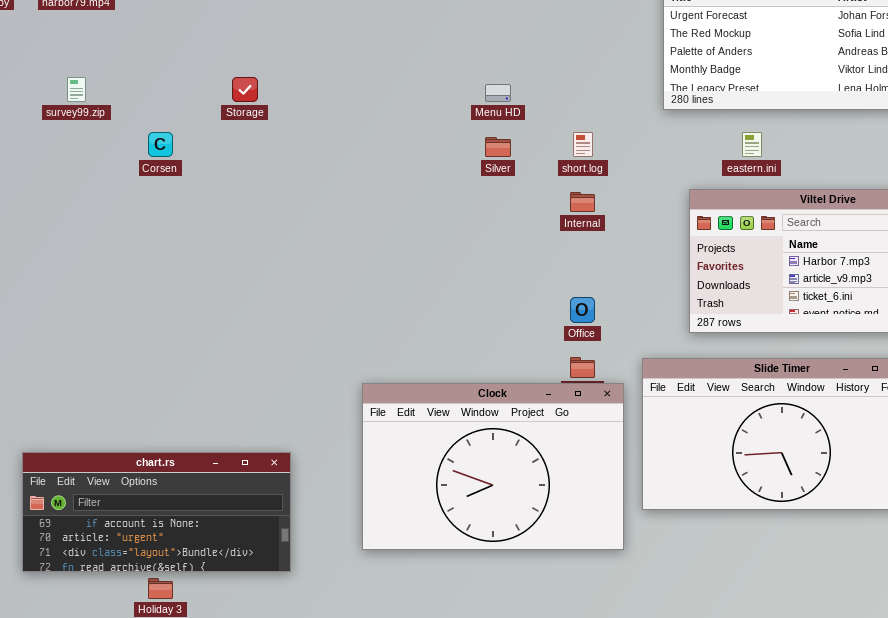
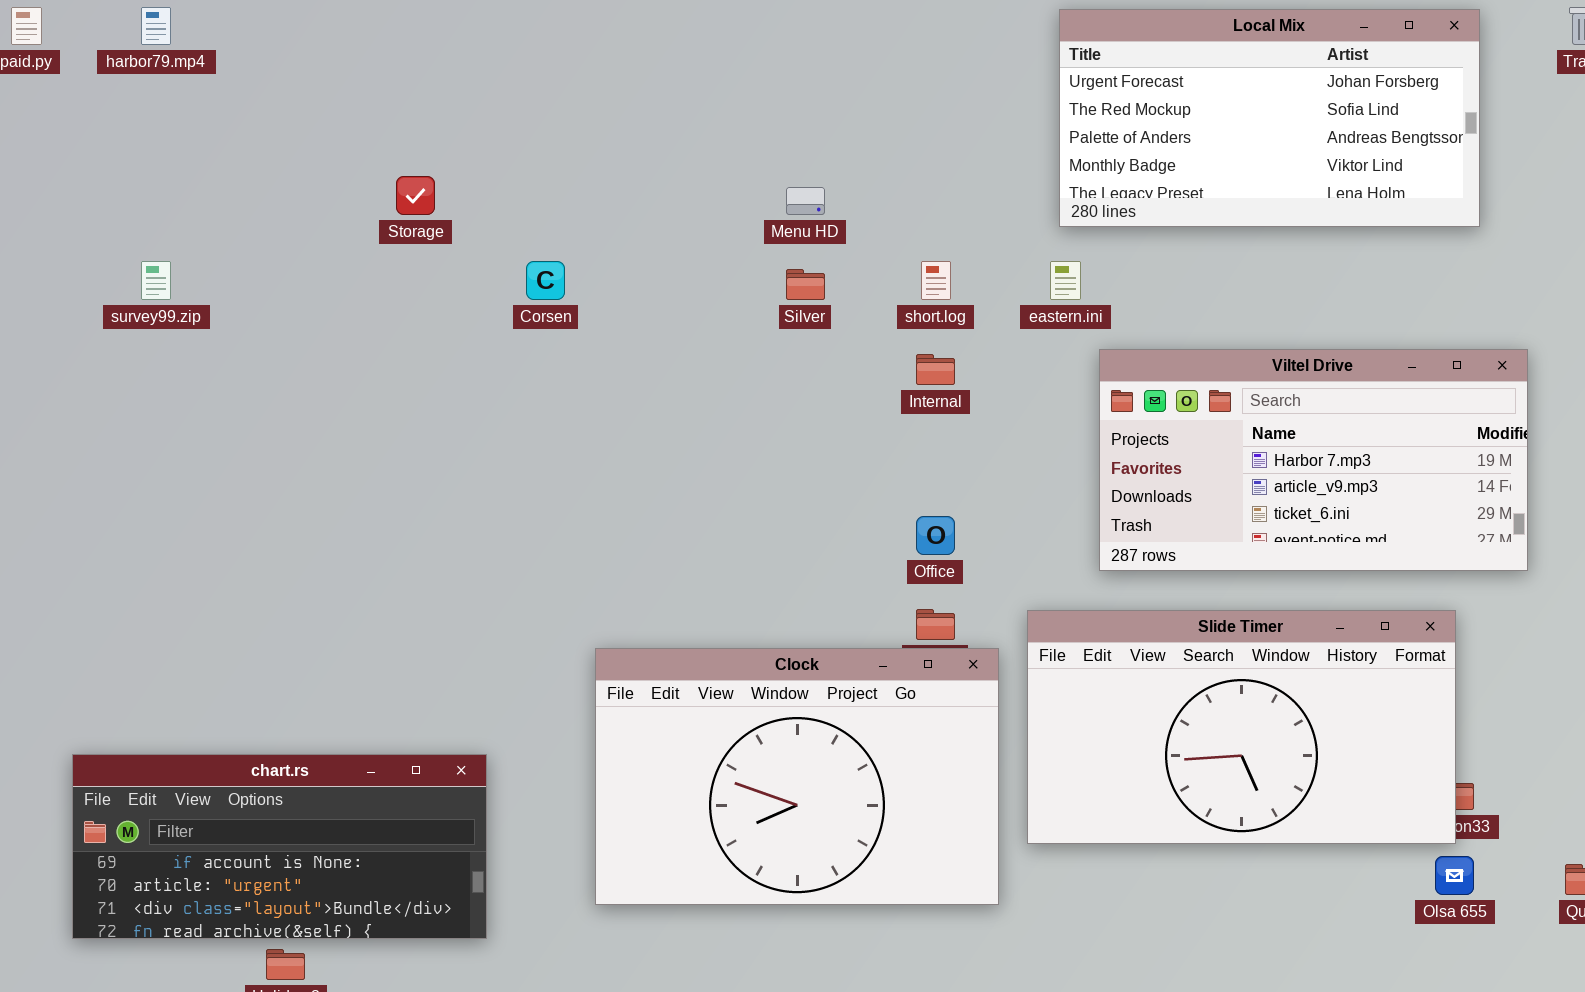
survey99.zip: [67,77,86,102] -> [141,261,171,300], moved
Corsen: [148,132,173,157] -> [526,261,565,300], moved
eastern.ini: [742,132,762,157] -> [1050,261,1081,300], moved

